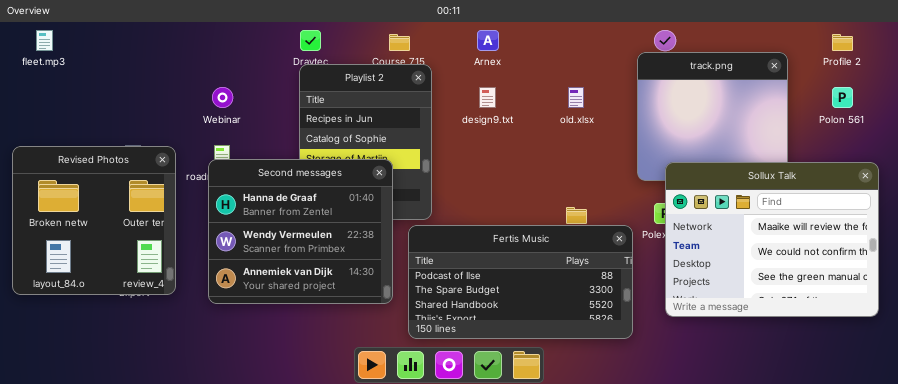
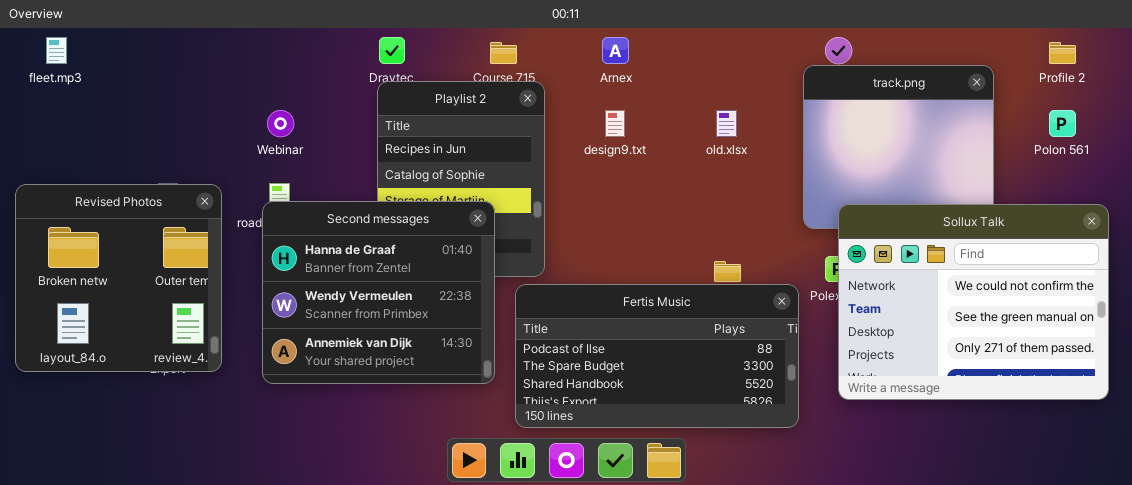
Sollux Talk: [665,162,879,317] -> [838,204,1109,400], scrolled down 1 row

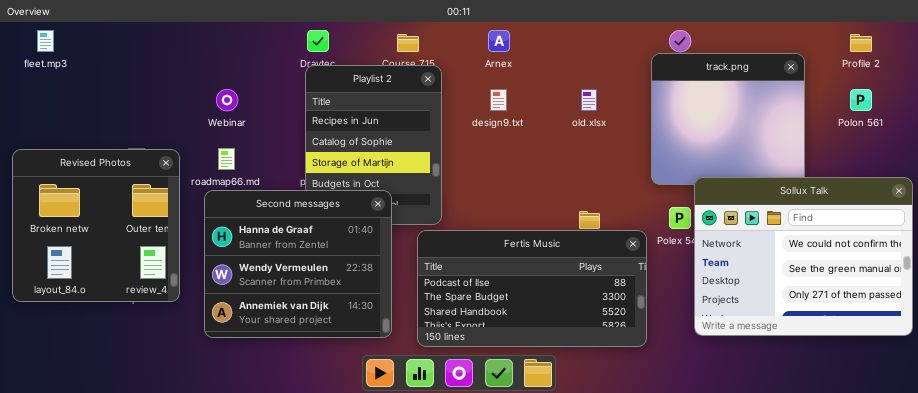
Second messages: [262,201,495,384] -> [204,190,392,338], moved
Sollux Talk: [838,204,1109,400] -> [694,177,913,336], moved

